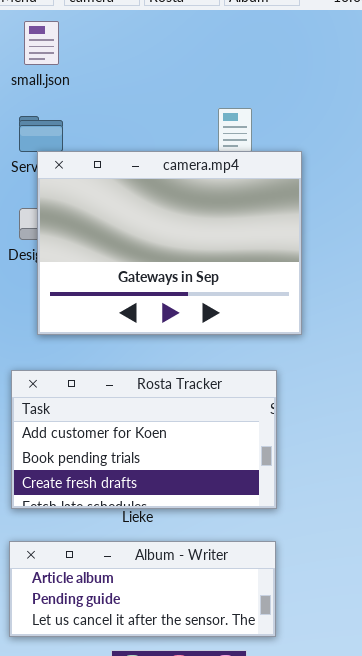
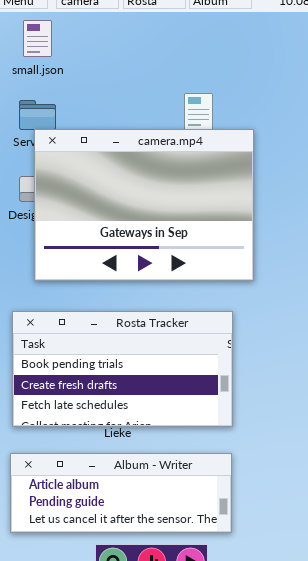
Rosta Tracker: [11,370,277,509] -> [12,311,233,427], scrolled down 1 row

